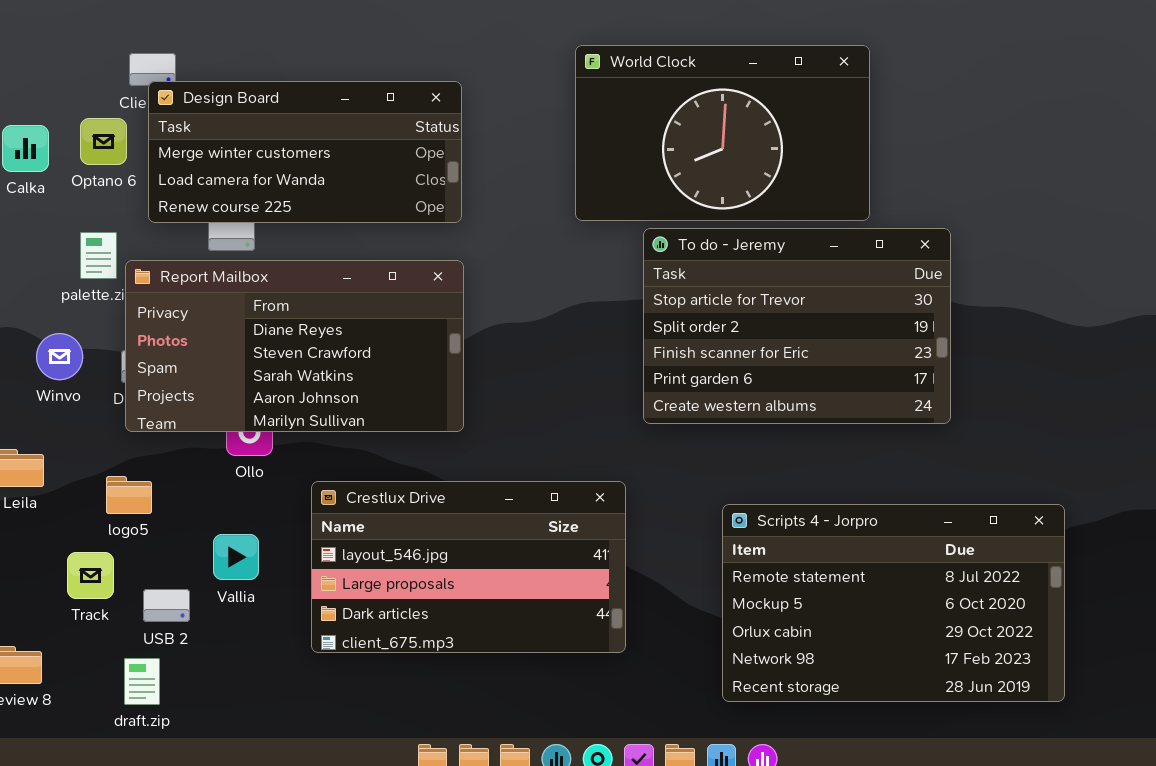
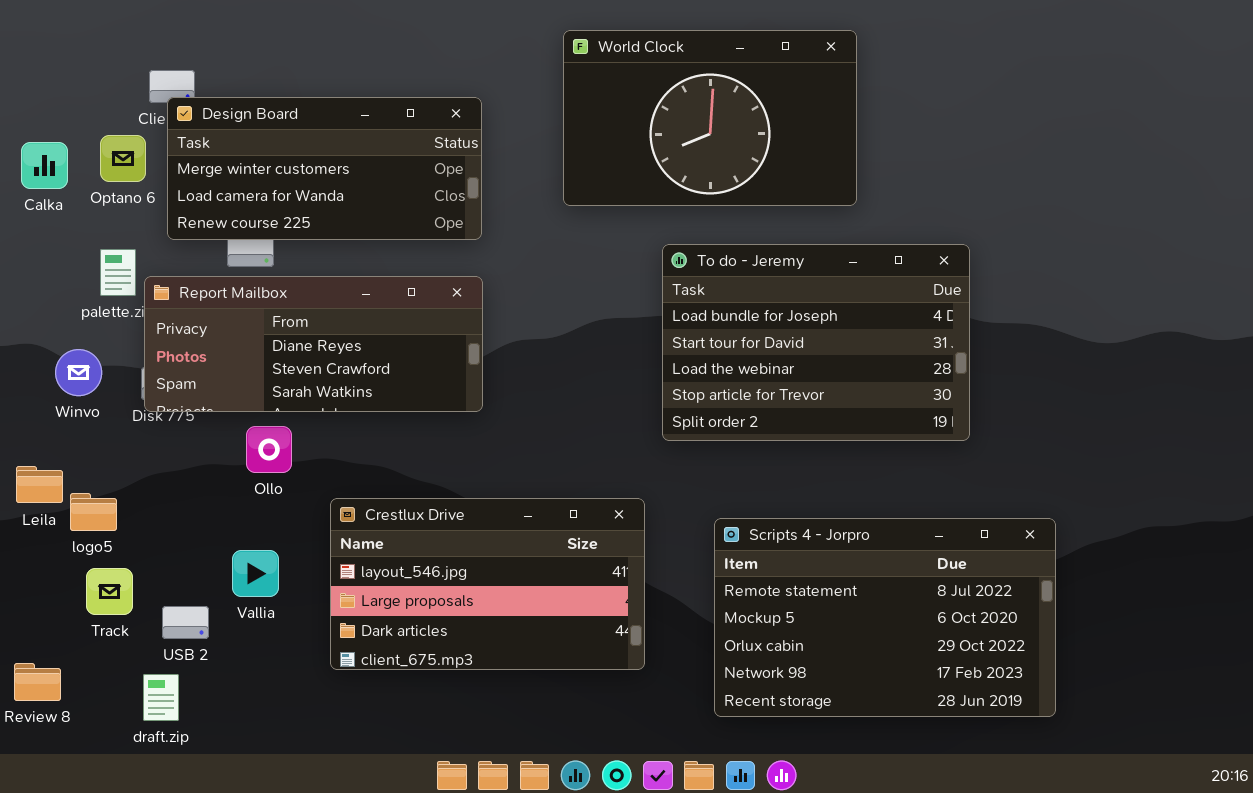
World Clock: [575,45,870,221] -> [563,30,857,206], moved
To do - Jeremy: [643,228,951,424] -> [662,244,970,441], scrolled up 3 rows
Report Mailbox: [125,260,464,432] -> [144,276,483,412], resized
logo5: [106,476,152,514] -> [70,493,117,531], moved
Scripts 4 - Jorpro: [722,504,1065,702] -> [714,518,1056,717], moved

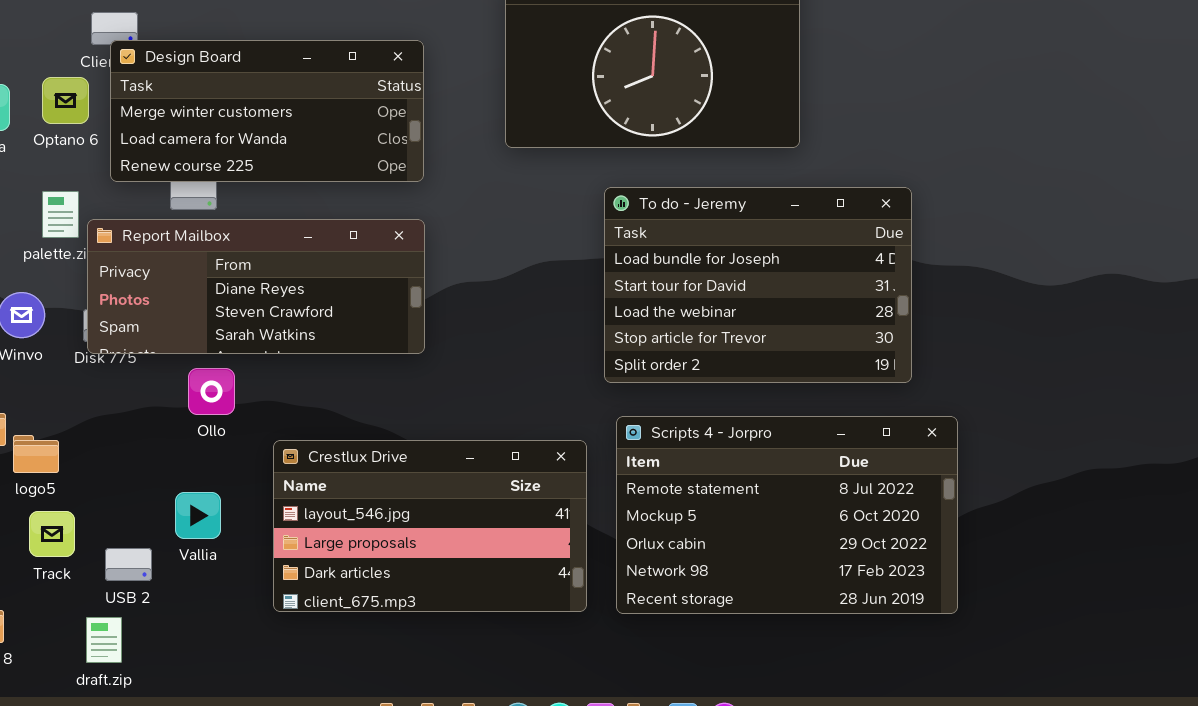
Scripts 4 - Jorpro: [714,518,1056,717] -> [616,416,958,614], moved

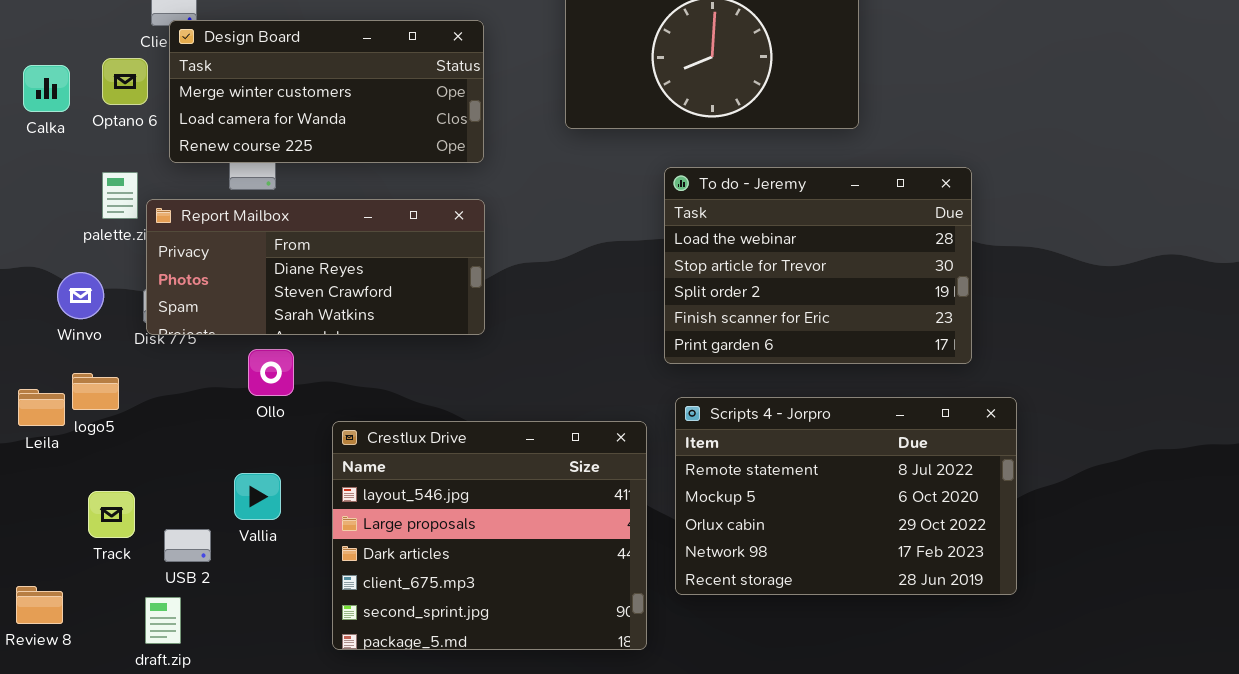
To do - Jeremy: [604,187,912,383] -> [664,167,972,364], scrolled down 2 rows
logo5: [13,435,59,473] -> [72,373,119,410], moved
Crestlux Drive: [273,440,587,612] -> [332,421,647,650], resized

